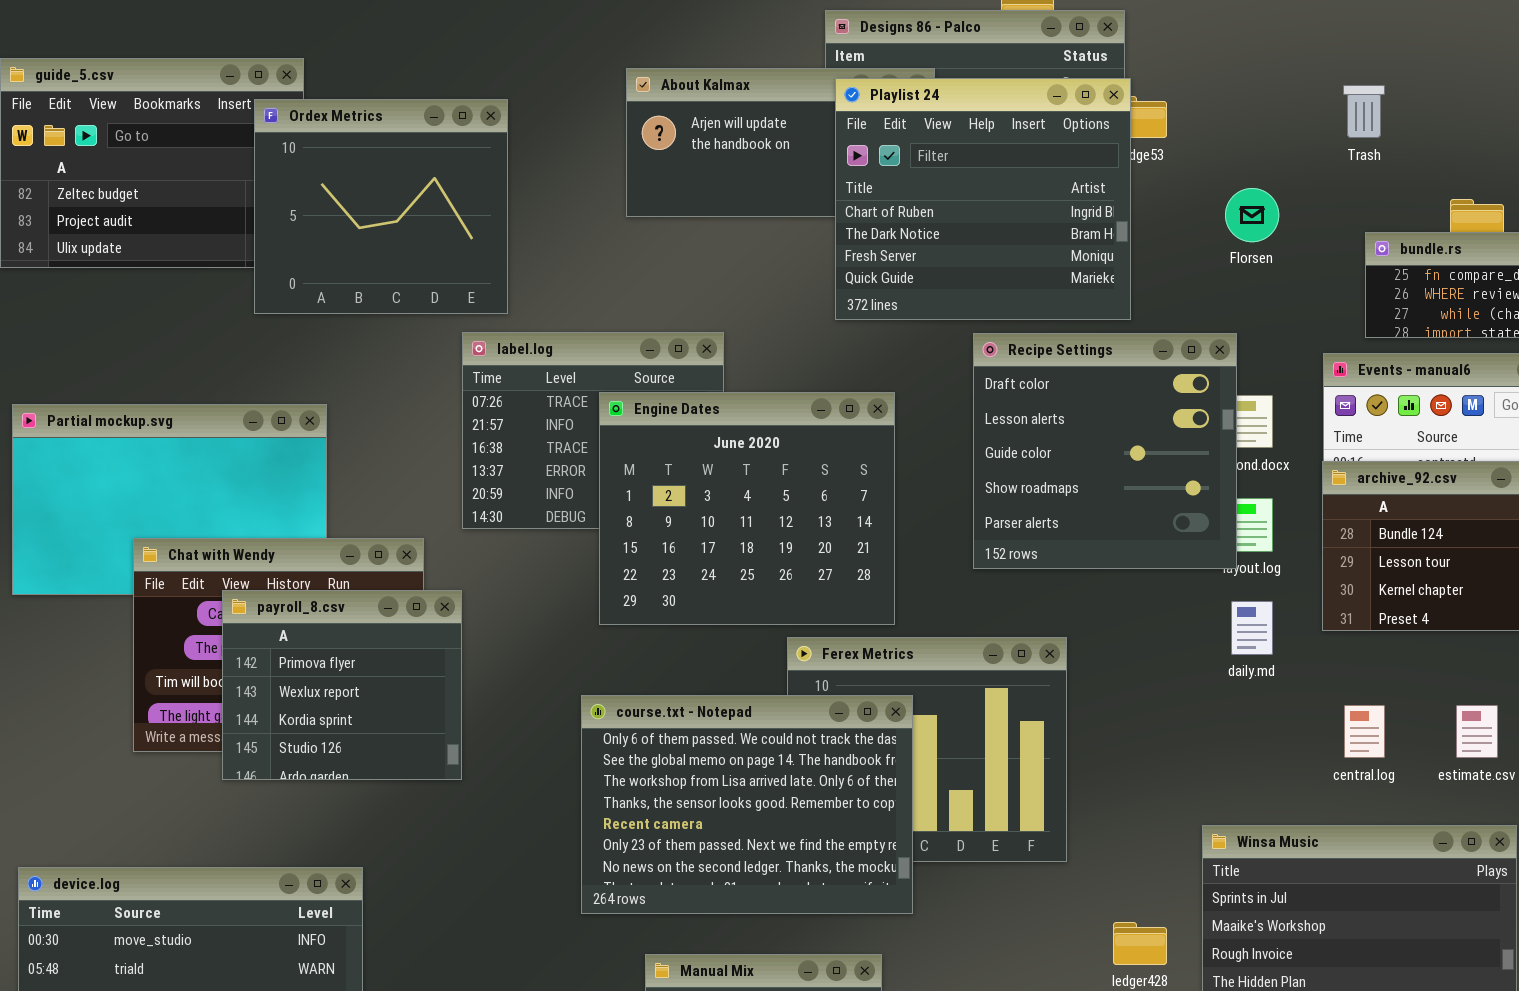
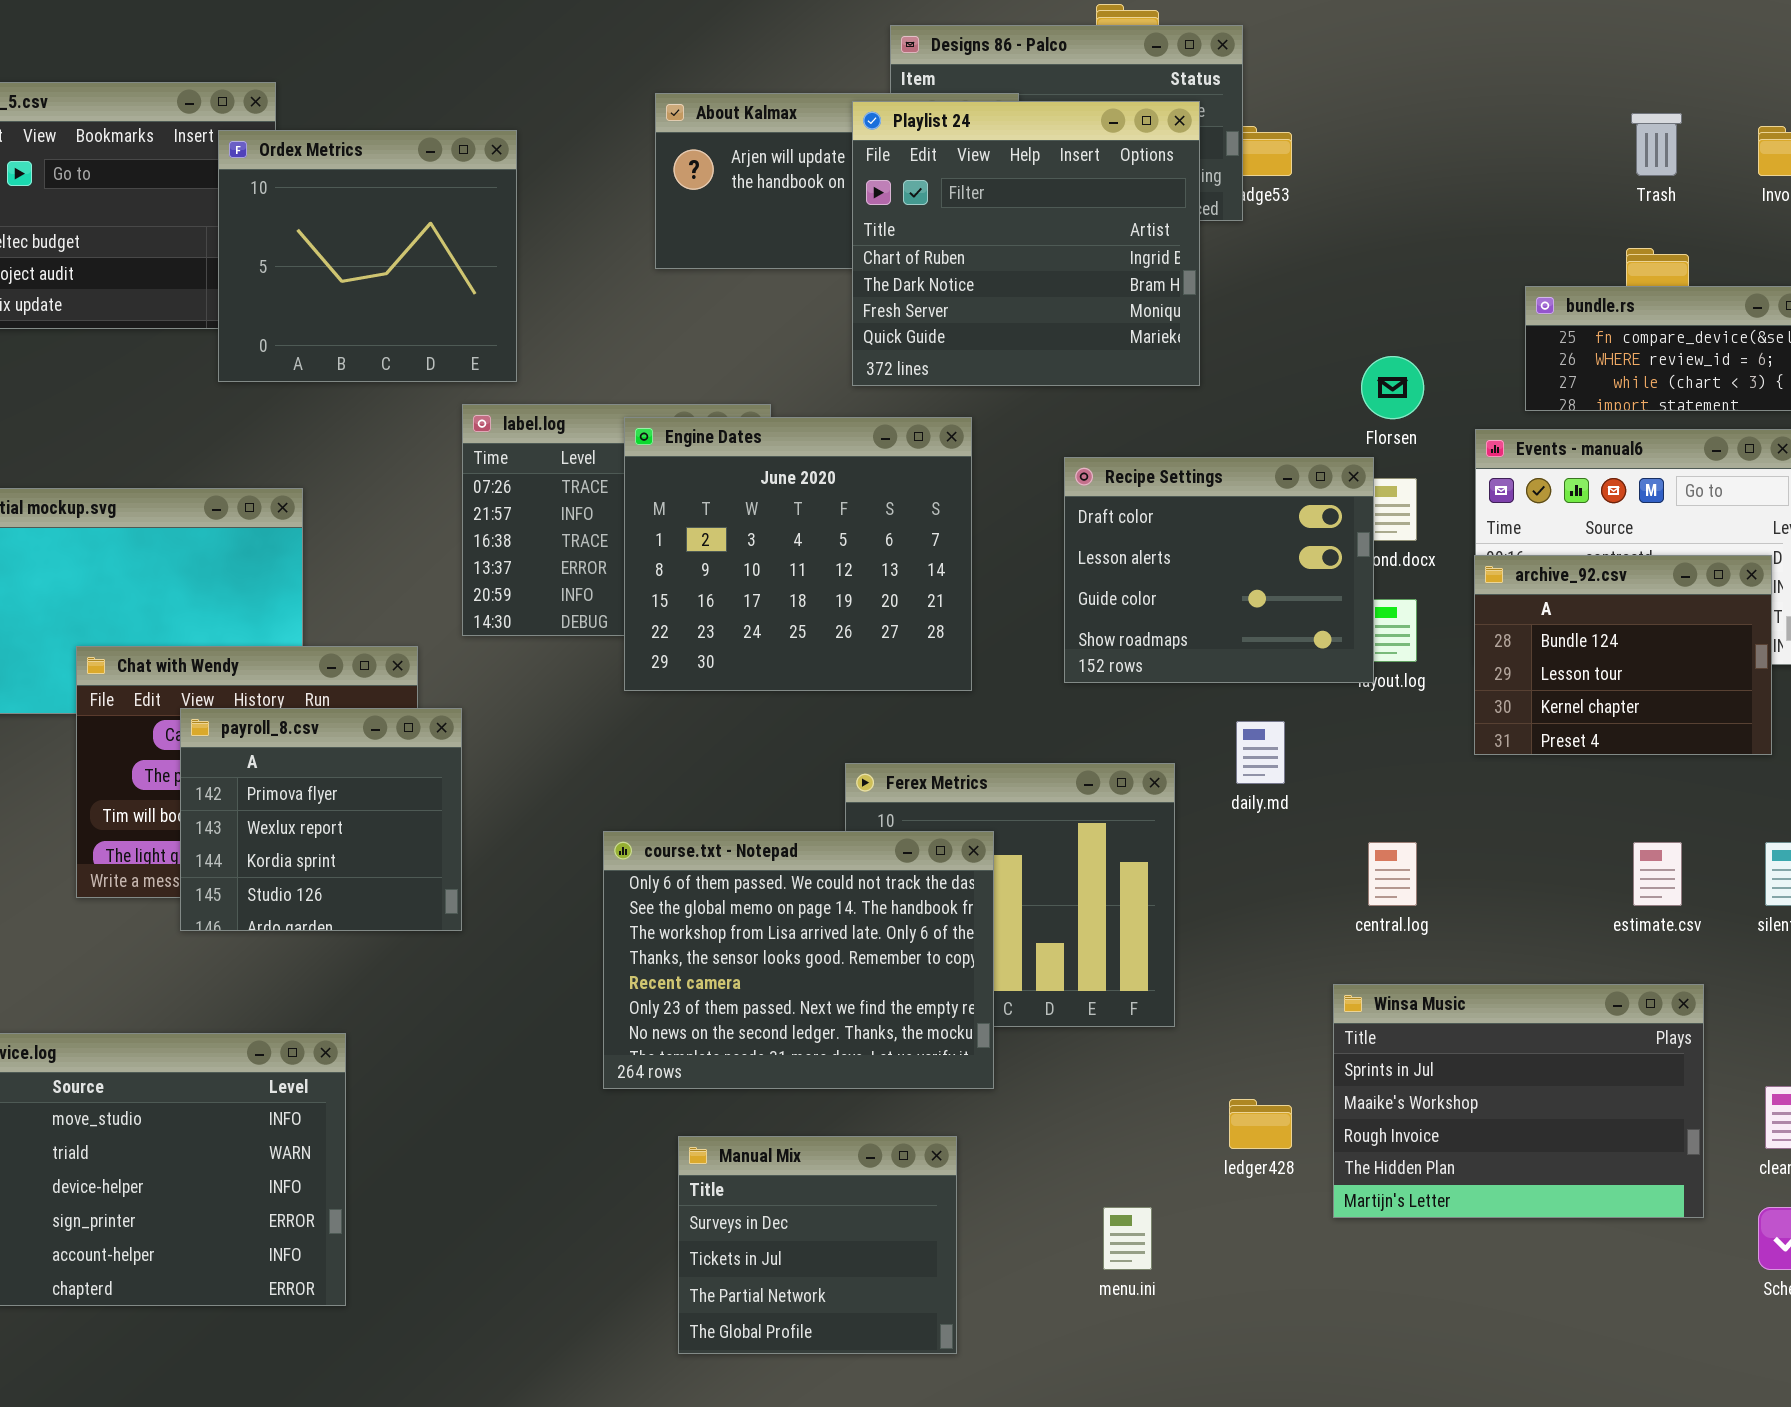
Playlist 24: [835,78,1131,320] -> [852,101,1200,386], moved
Trash: [1343,85,1385,138] -> [1631,113,1682,176], moved
Florsen: [1225,188,1279,242] -> [1361,356,1424,419], moved
Recipe Settings: [973,333,1237,569] -> [1064,457,1374,683], resized
Engine Dates: [599,392,895,625] -> [624,417,972,691], moved
daily.md: [1231,601,1273,655] -> [1236,721,1285,784], moved
central.log: [1344,705,1385,758] -> [1368,842,1417,906], moved

